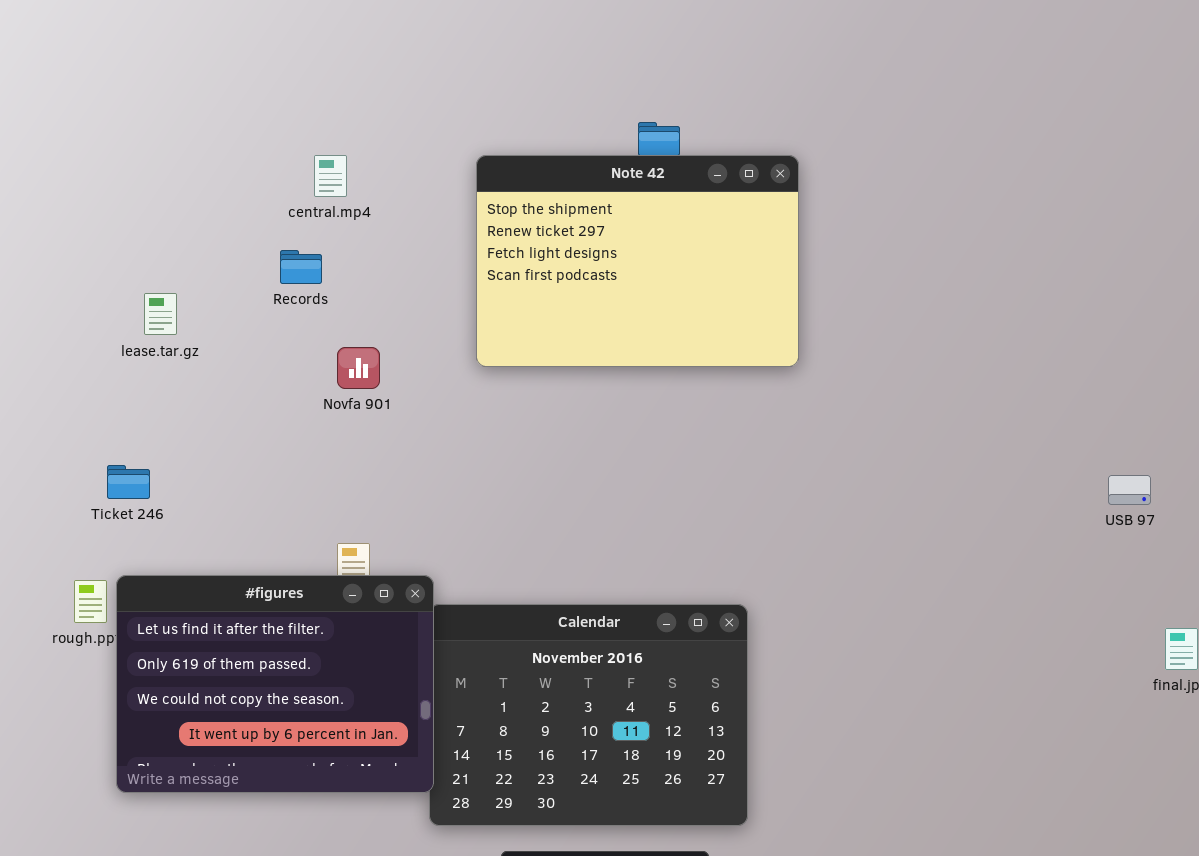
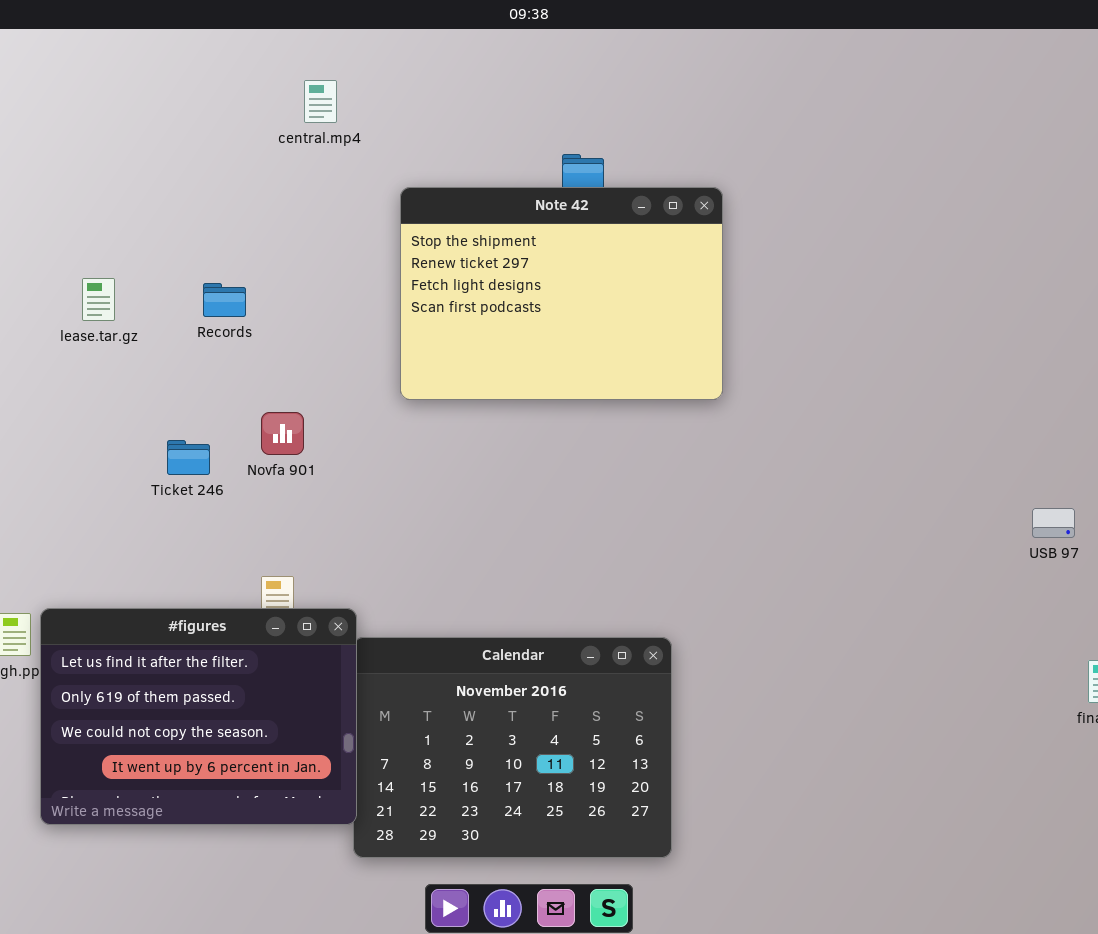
central.mp4: [314,155,347,197] -> [304,80,337,123], moved
lease.tar.gz: [144,293,177,335] -> [82,278,115,321], moved
Novfa 901: [337,347,380,389] -> [261,412,304,455], moved
Ticket 246: [107,465,150,499] -> [167,440,210,475], moved

